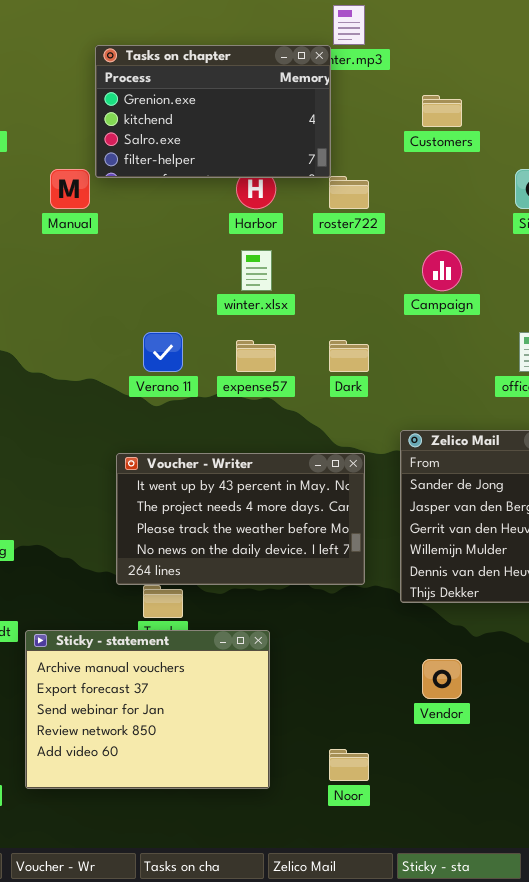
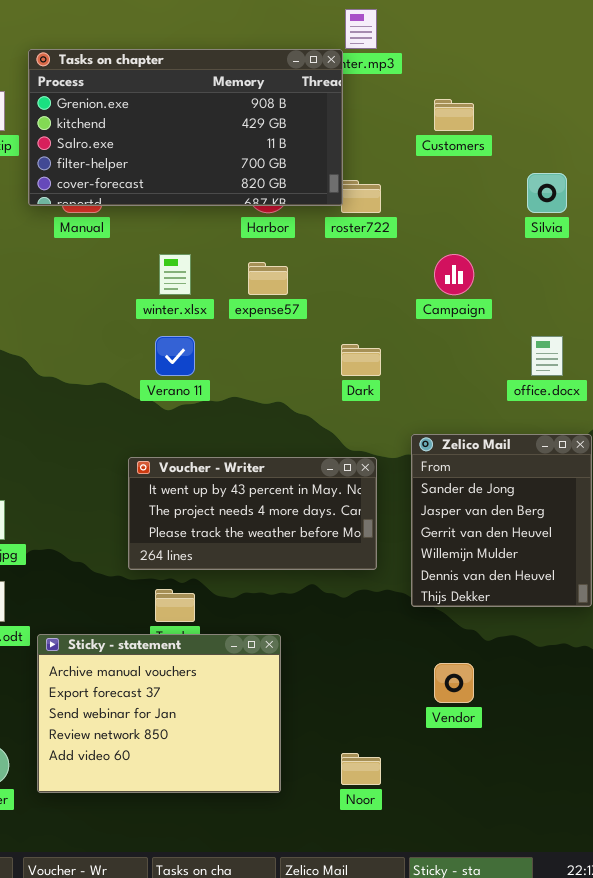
Tasks on chapter: [95,45,331,178] -> [28,49,343,206], resized
winter.xlsx: [241,250,272,291] -> [159,254,191,295], moved
expense57: [236,340,276,372] -> [248,262,288,295], moved
Voucher - Writer: [116,453,365,585] -> [128,457,377,570], resized

